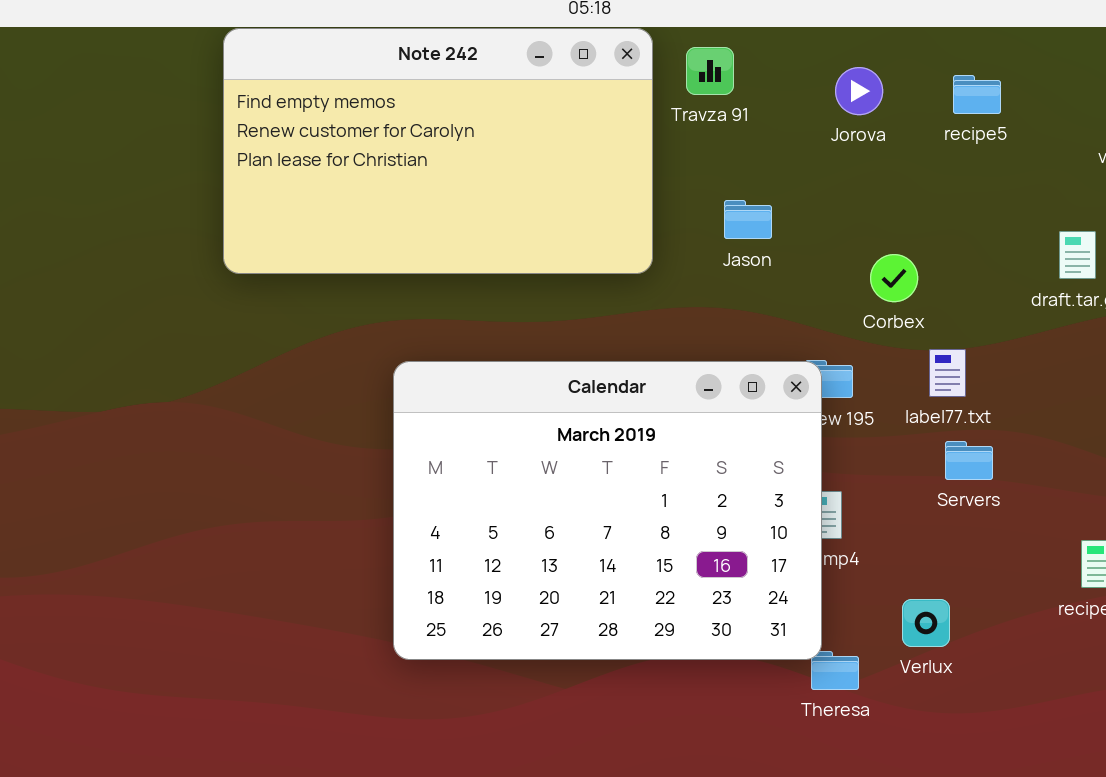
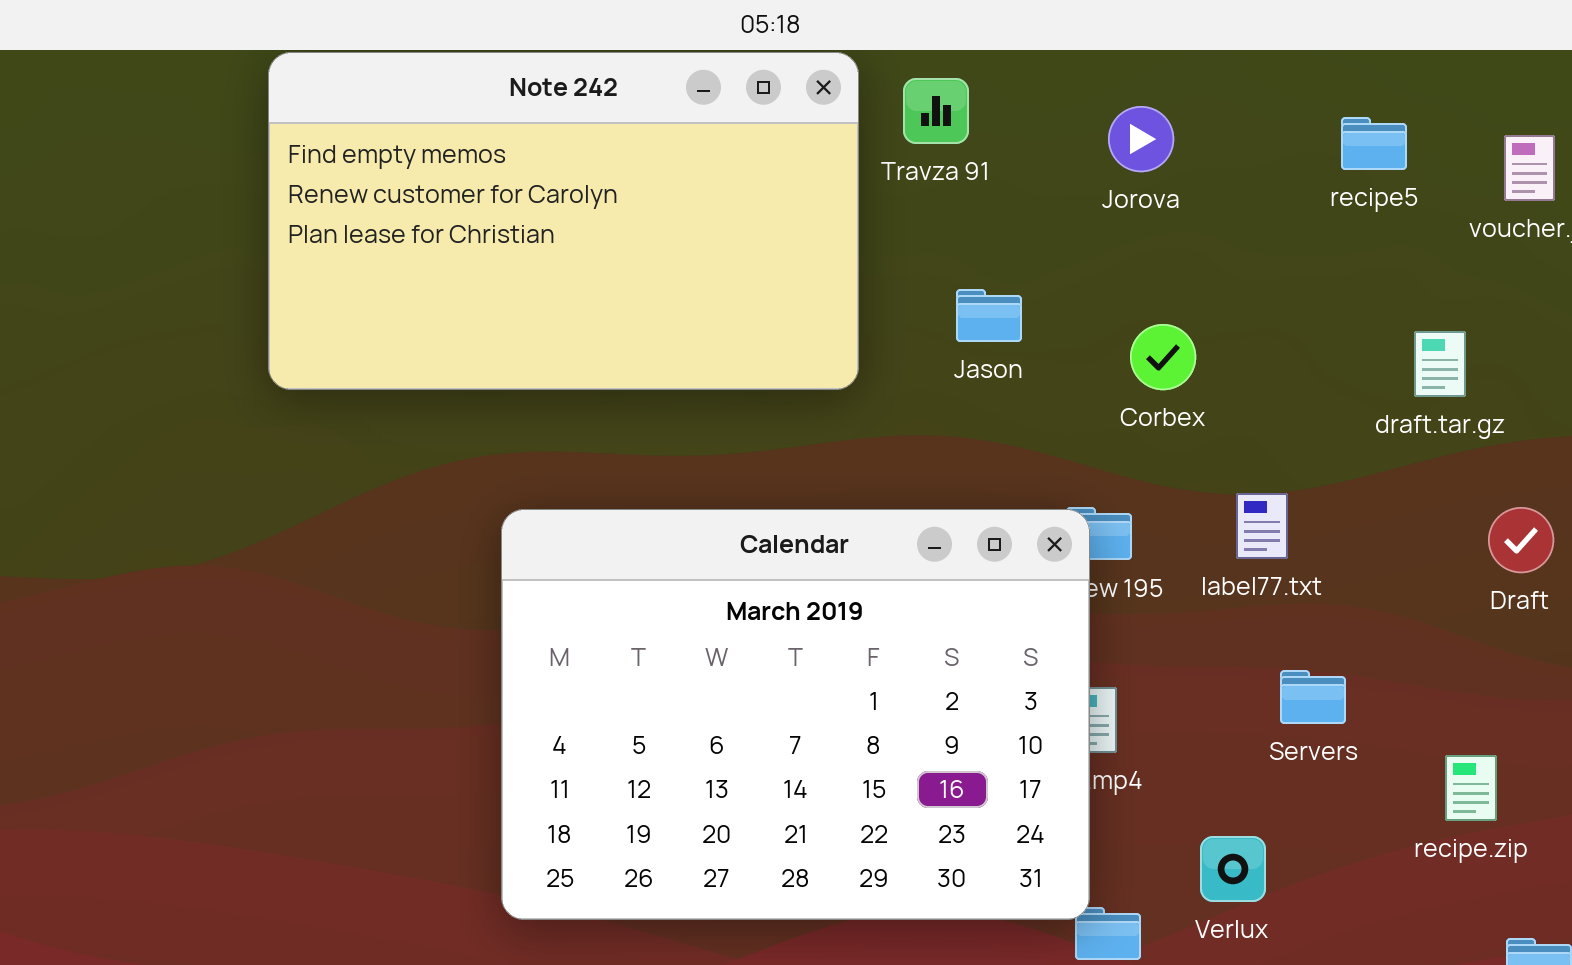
recipe5: [953,75,1001,114] -> [1341,117,1407,170], moved
Corbex: [870,254,918,302] -> [1130,324,1196,390], moved
Servers: [945,441,993,480] -> [1280,670,1346,724], moved

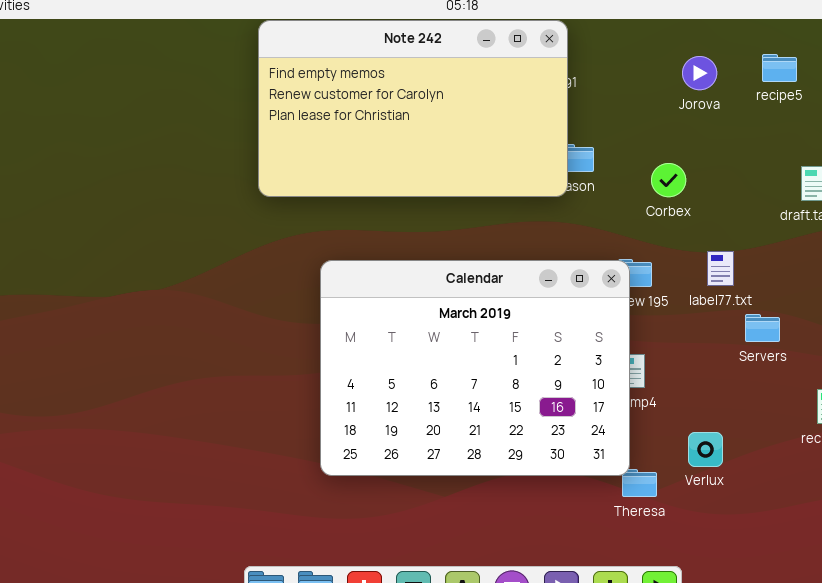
Note 242: [268,52,859,390] -> [258,20,568,197], moved
Jorova: [1108,106,1174,172] -> [682,56,717,90], moved
Servers: [1280,670,1346,724] -> [745,314,780,342], moved

